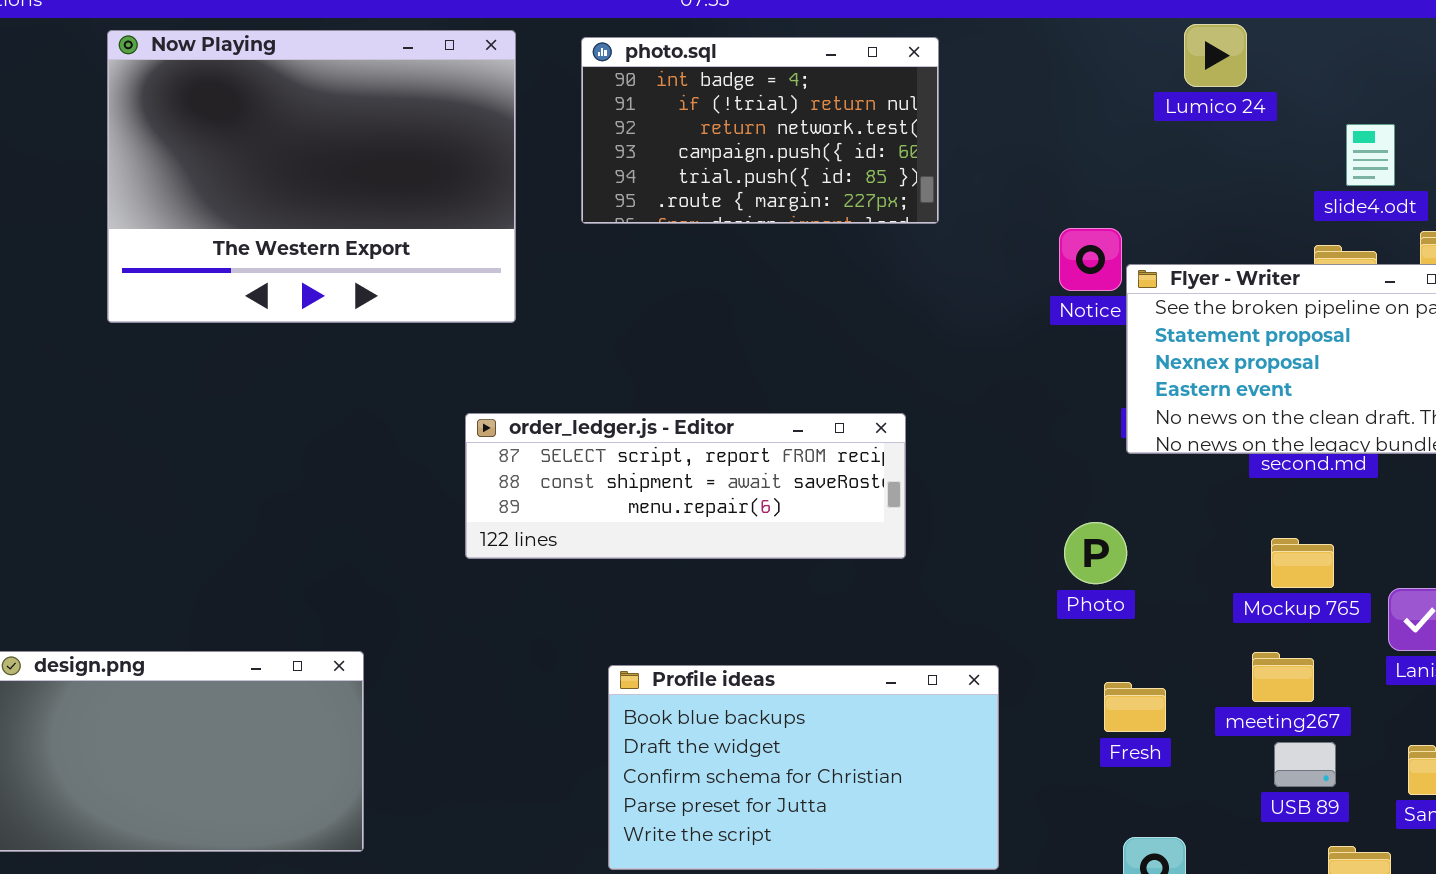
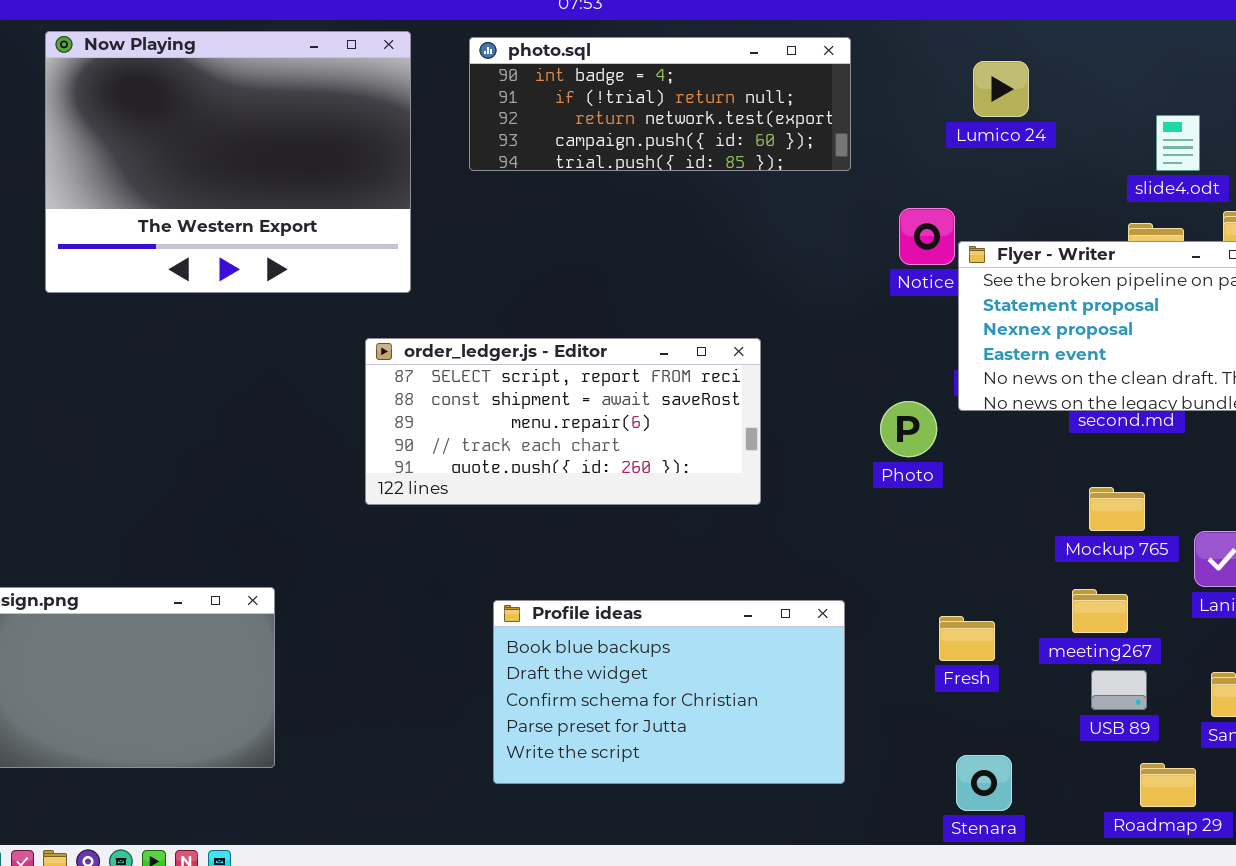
Lumico 24: [1184,24,1247,87] -> [973,61,1029,117], moved
photo.sql: [581,37,939,224] -> [469,37,851,171], resized
order_ledger.js - Editor: [465,413,906,559] -> [365,338,761,505], resized
Photo: [1064,522,1127,584] -> [880,401,937,457], moved

